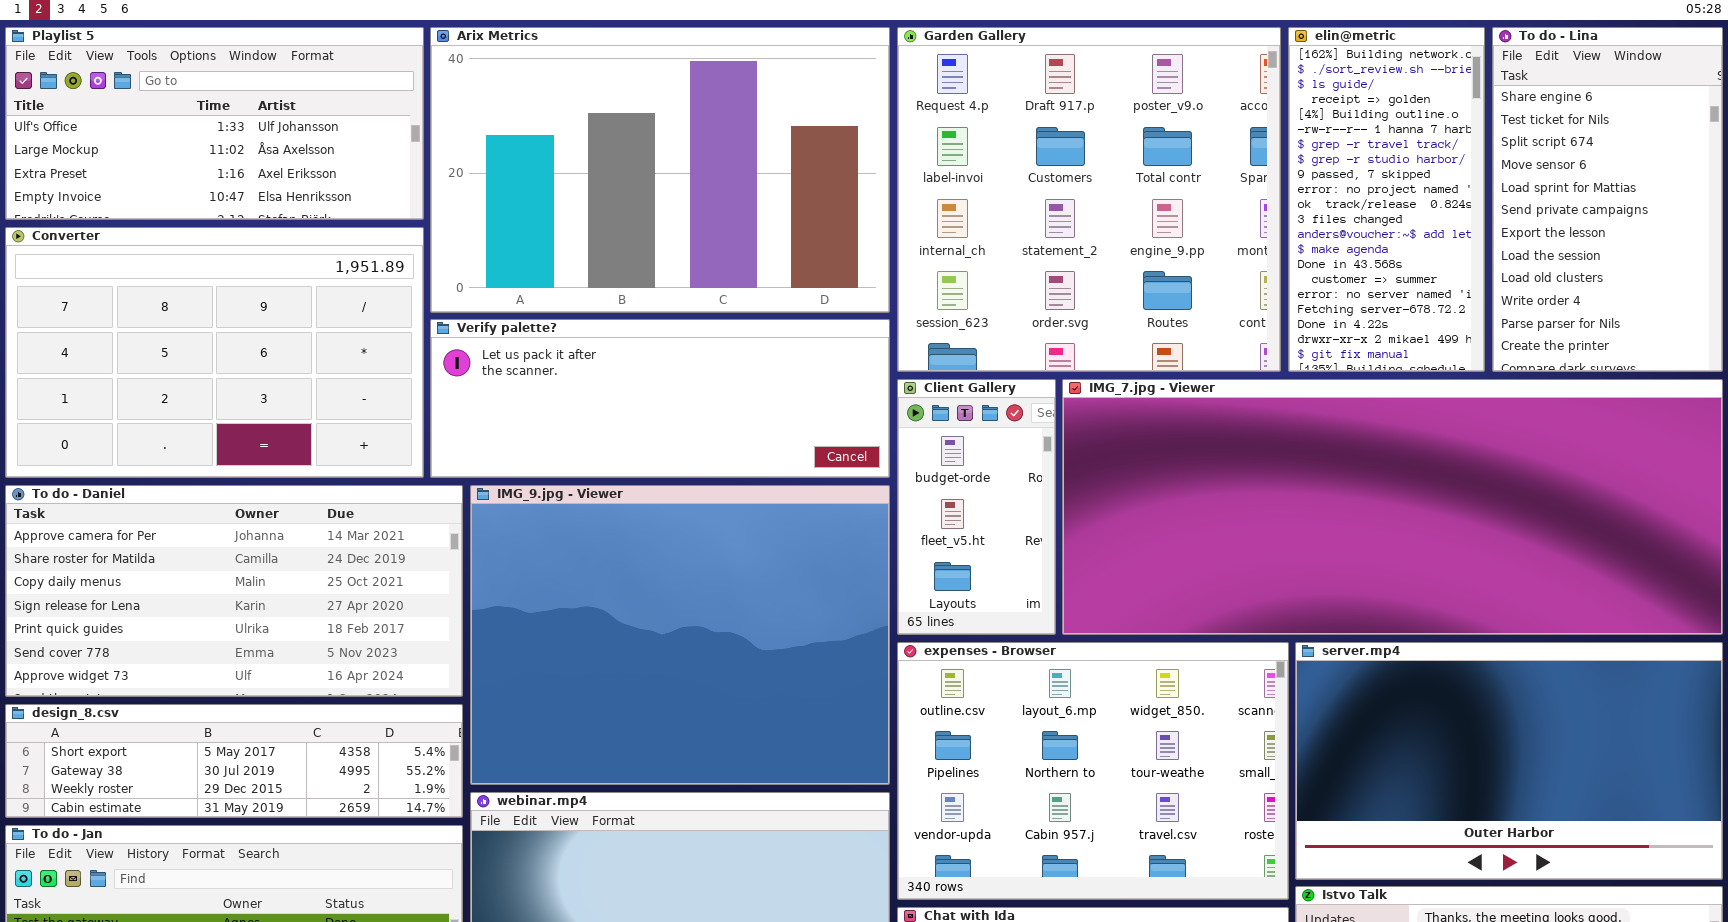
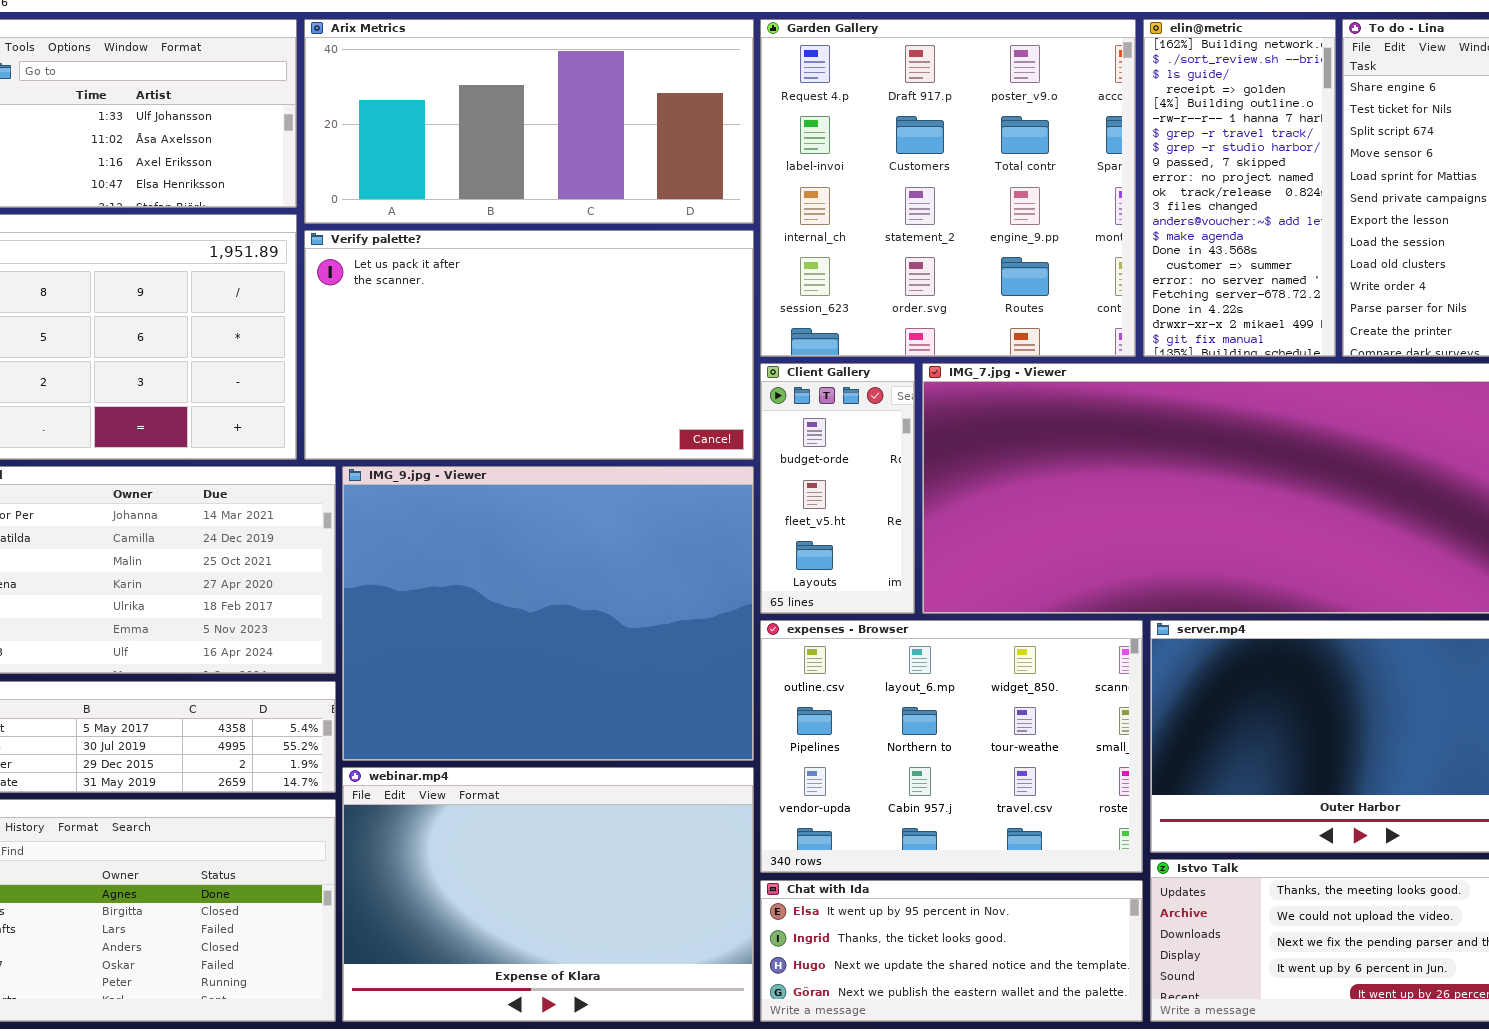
Arix Metrics: [430,27,890,313] -> [304,19,754,224], resized
Verify palette?: [430,319,890,478] -> [304,230,754,460], resized

